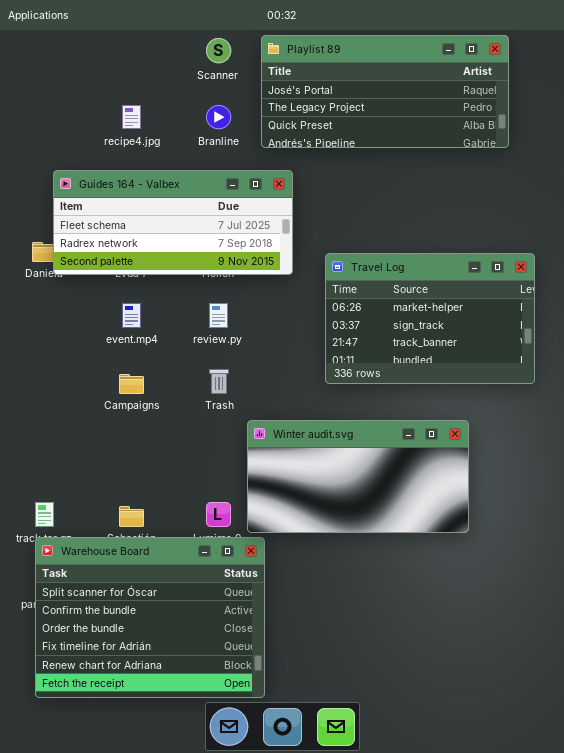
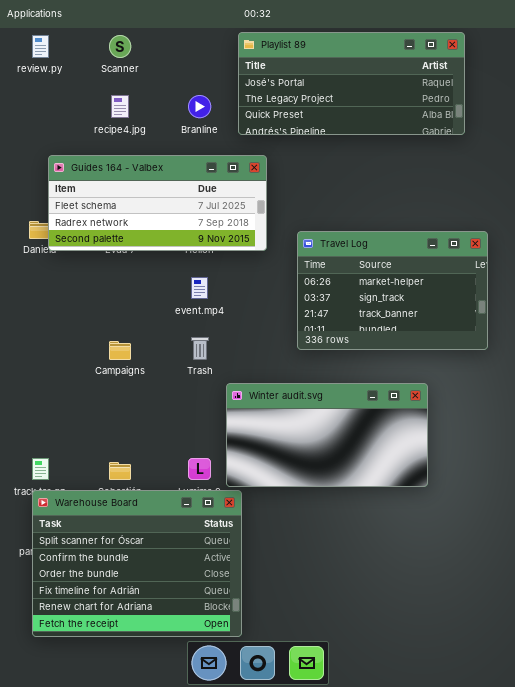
Scanner: [206,38,231,63] -> [109,35,131,58], moved
event.mp4: [122,303,141,328] -> [191,277,208,299], moved
review.py: [209,303,228,328] -> [32,35,49,58], moved

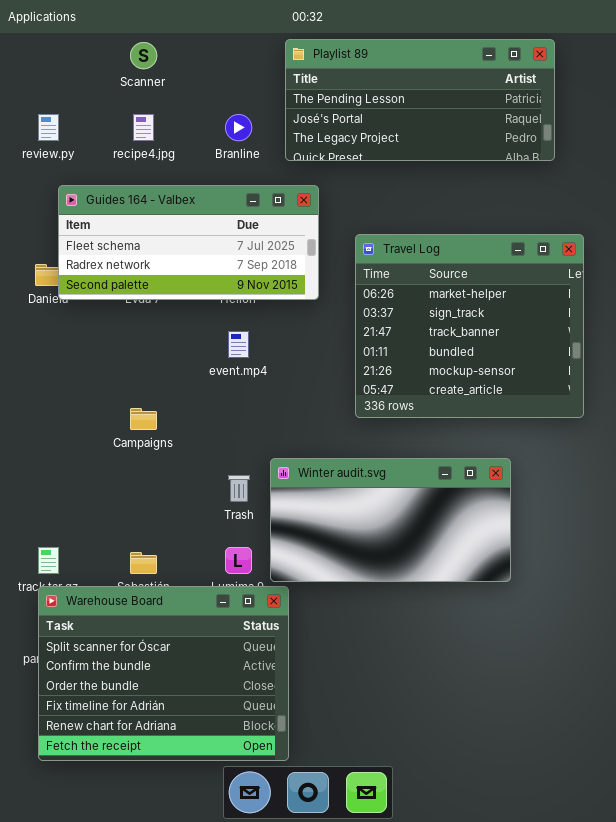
Playlist 89: [238,32,465,135] -> [285,39,555,161], scrolled up 1 row
review.py: [32,35,49,58] -> [38,114,59,141], moved
Travel Log: [297,231,488,350] -> [355,234,584,418], resized
Trash: [191,337,209,360] -> [228,475,250,502], moved

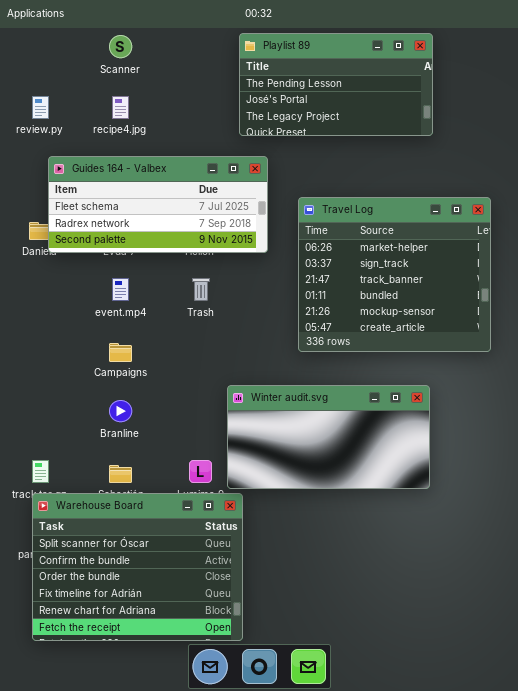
Playlist 89: [285,39,555,161] -> [239,33,433,136], resized
Branline: [225,114,252,141] -> [109,400,132,422], moved
event.mp4: [228,331,249,358] -> [112,278,129,301], moved
Trash: [228,475,250,502] -> [192,278,210,301], moved

